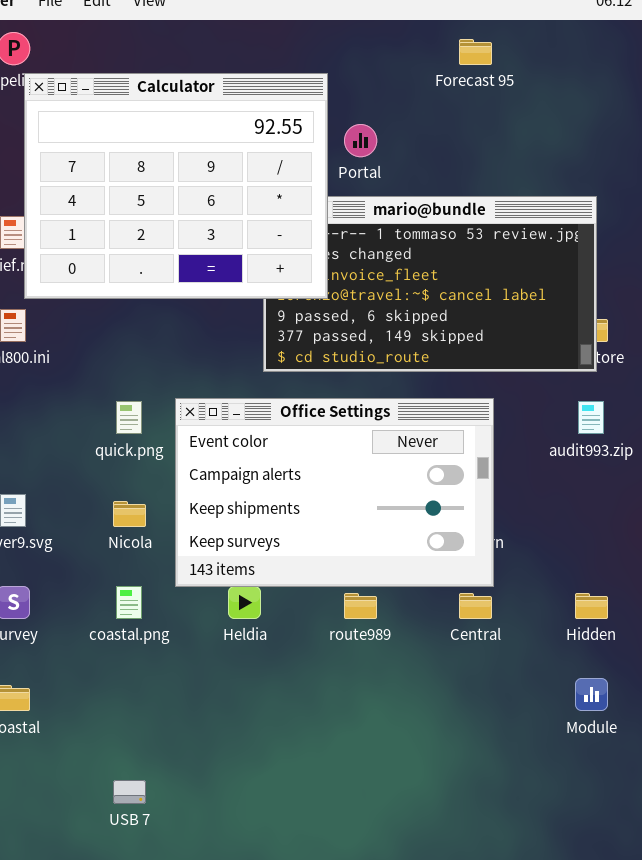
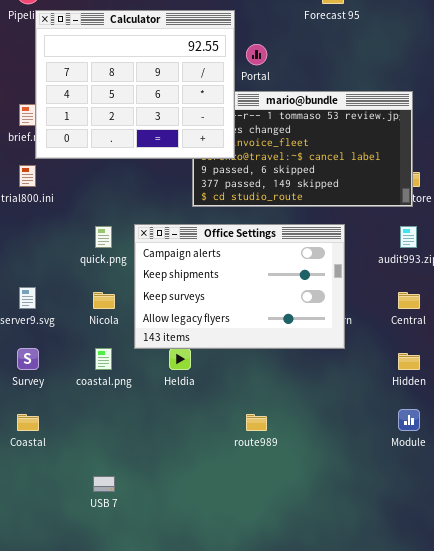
Office Settings: [175,398,494,587] -> [134,224,345,349], scrolled down 1 row
route989: [344,593,377,619] -> [246,414,267,431], moved
Central: [459,593,492,619] -> [398,292,420,309], moved

